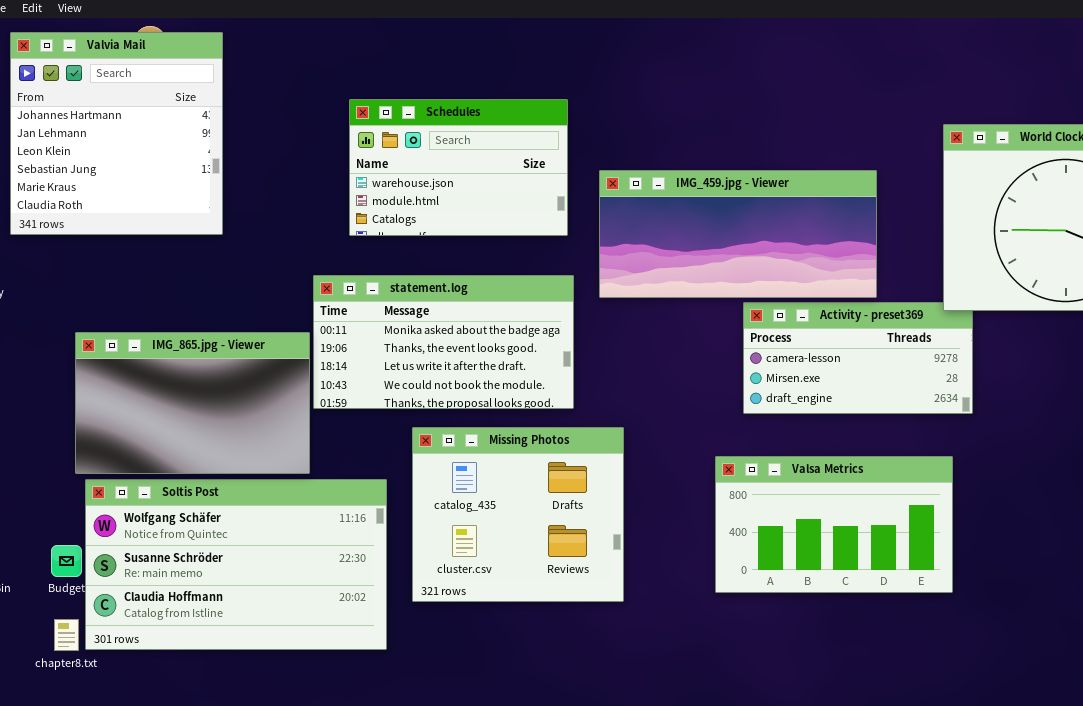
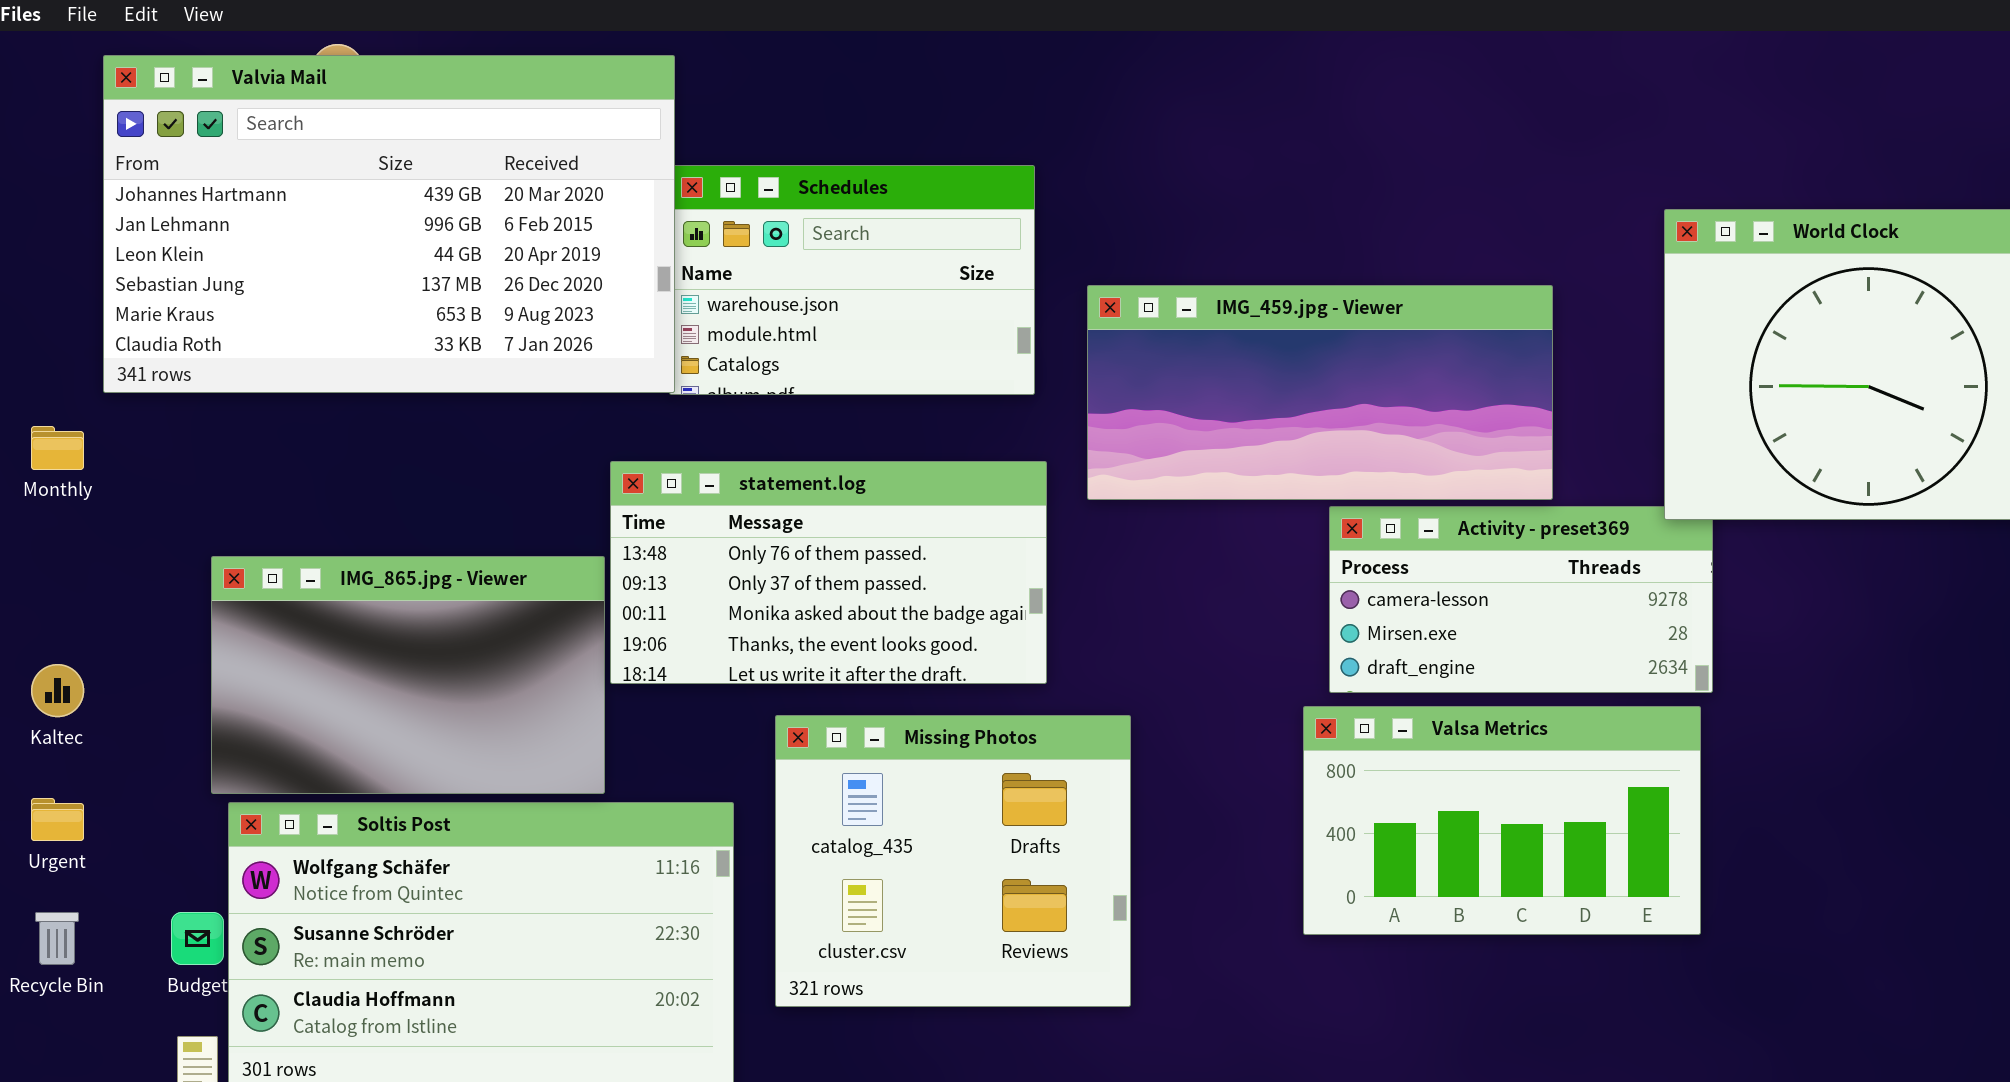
Valvia Mail: [10,32,223,235] -> [103,55,675,393], resized
statement.log: [313,275,574,409] -> [610,461,1047,684], scrolled up 2 rows
Valsa Metrics: [715,456,953,593] -> [1303,706,1701,935], moved

